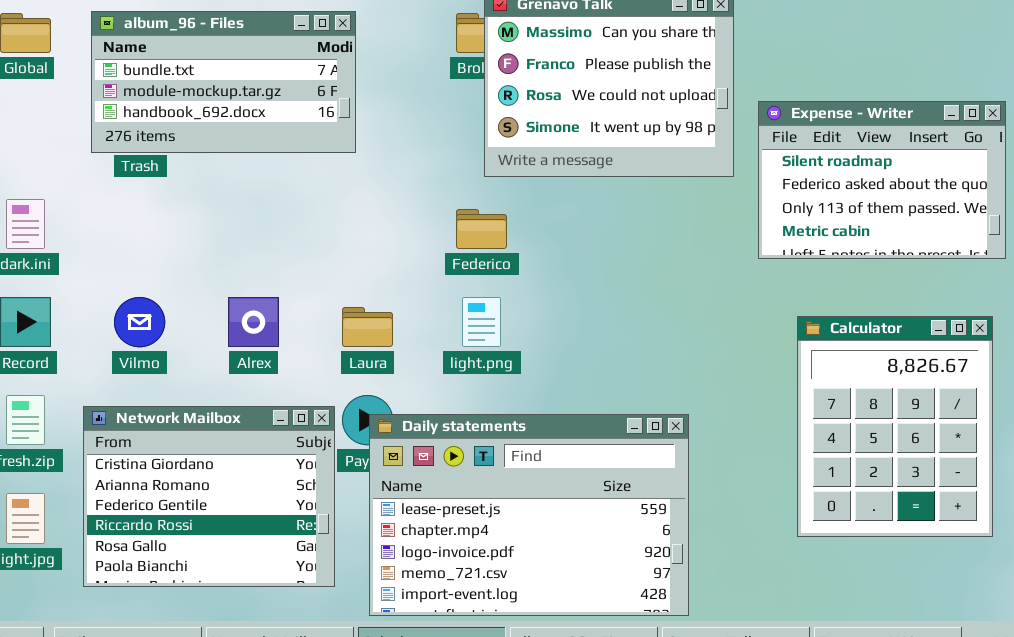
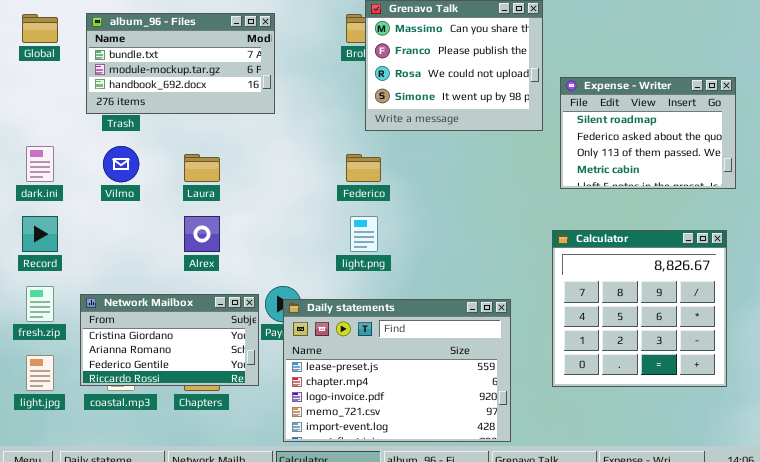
Vilmo: [114,297,165,347] -> [103,146,139,182], moved
Laura: [342,307,393,347] -> [184,154,220,182], moved
Calculator: [797,316,993,537] -> [552,230,727,387], resized
Network Mailbox: [83,406,335,587] -> [80,294,259,386], resized

